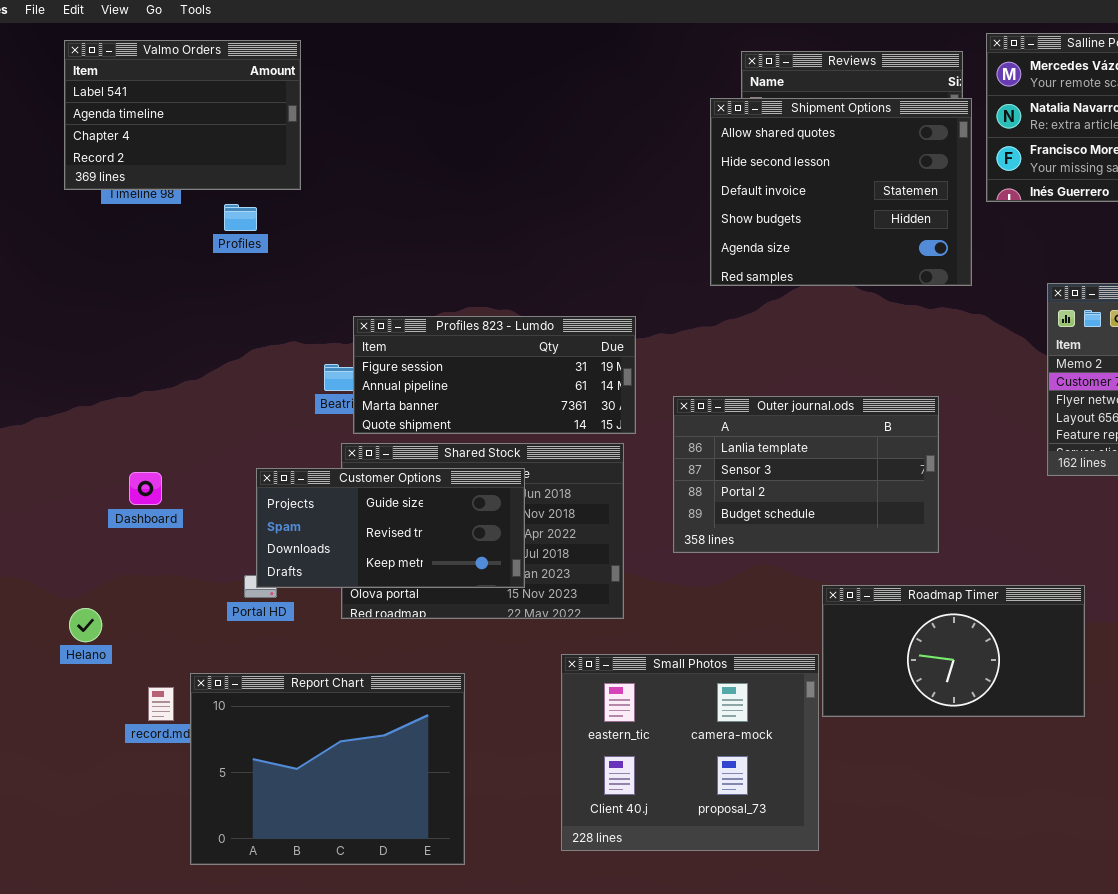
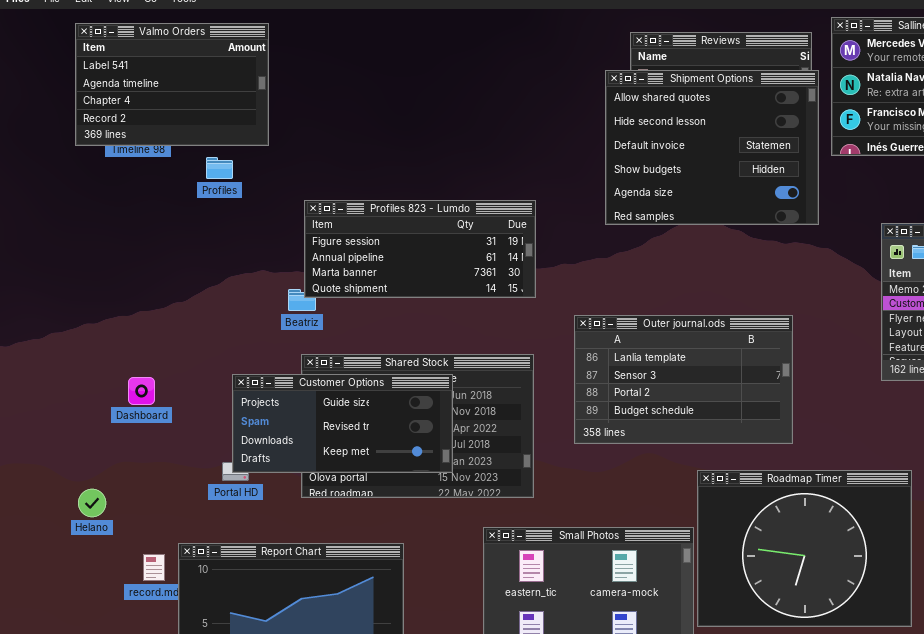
Profiles 823 - Lumdo: [353,316,636,434] -> [304,200,536,298], moved
Roadmap Timer: [822,585,1085,717] -> [697,470,912,627], resized

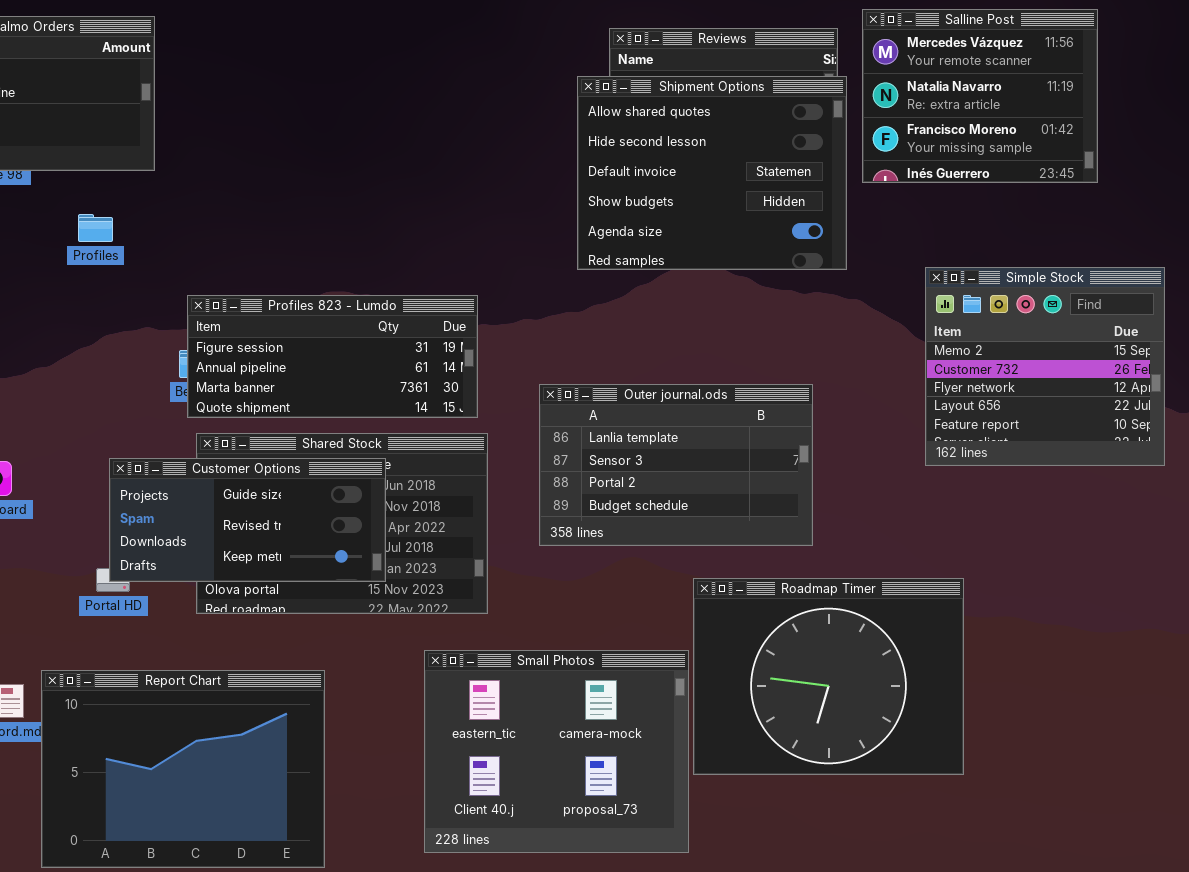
Profiles: [206,157,233,179] -> [78,214,113,242], moved
Profiles 823 - Lumdo: [304,200,536,298] -> [187,295,478,418], moved

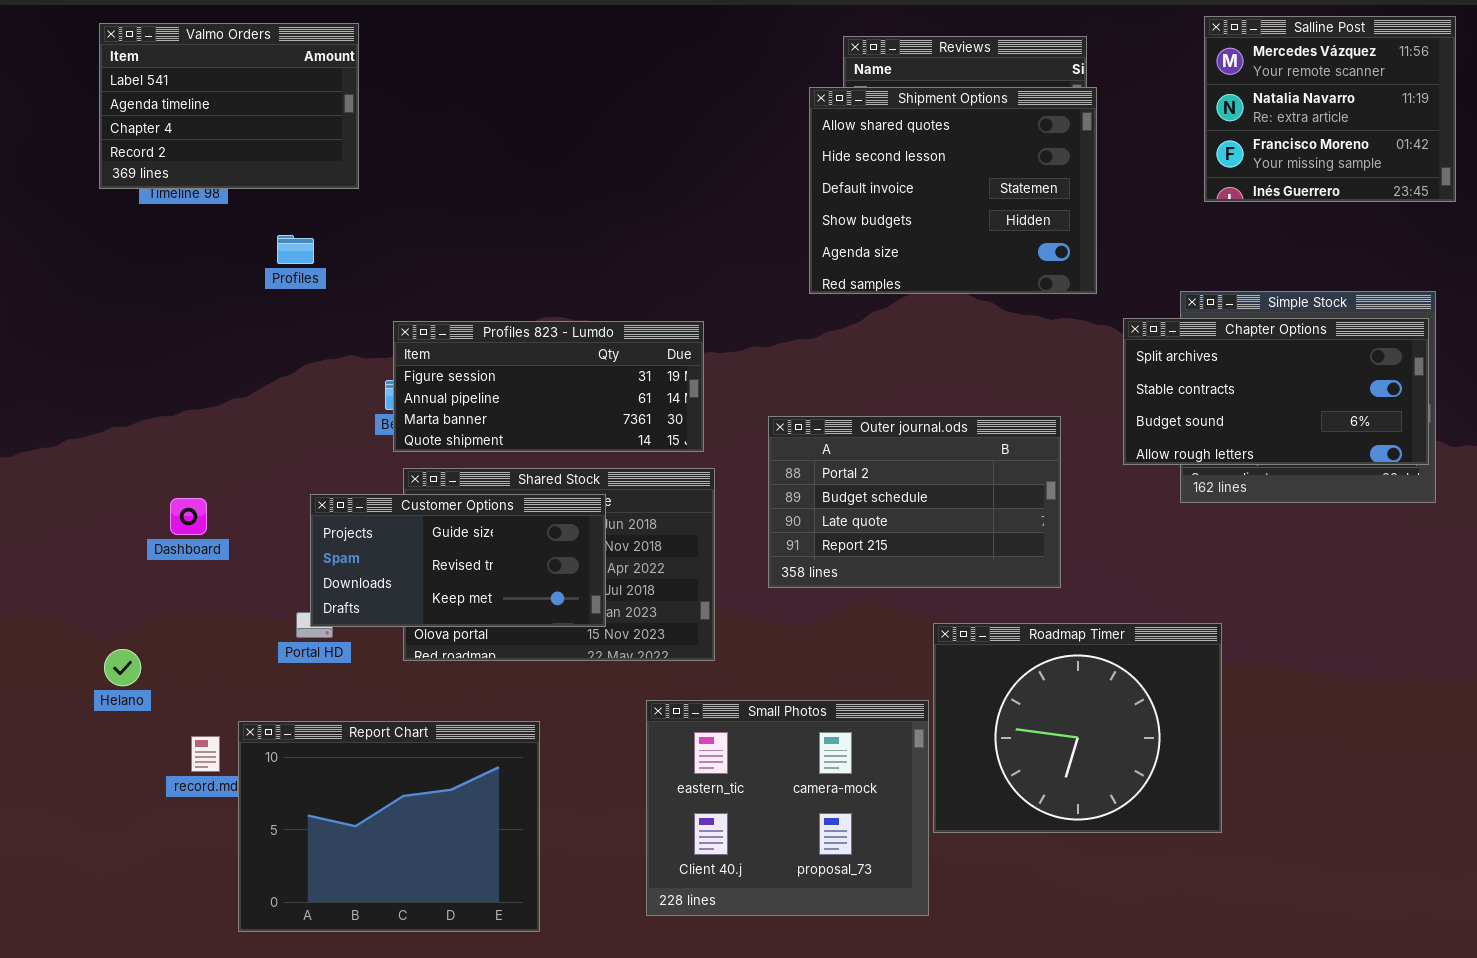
Salline Post: [862,9,1098,183] -> [1204,16,1456,202], moved
Chapter Options: none -> [1123,318,1429,465], opened
Outer journal.ods: [539,384,813,546] -> [768,416,1061,588], scrolled down 2 rows

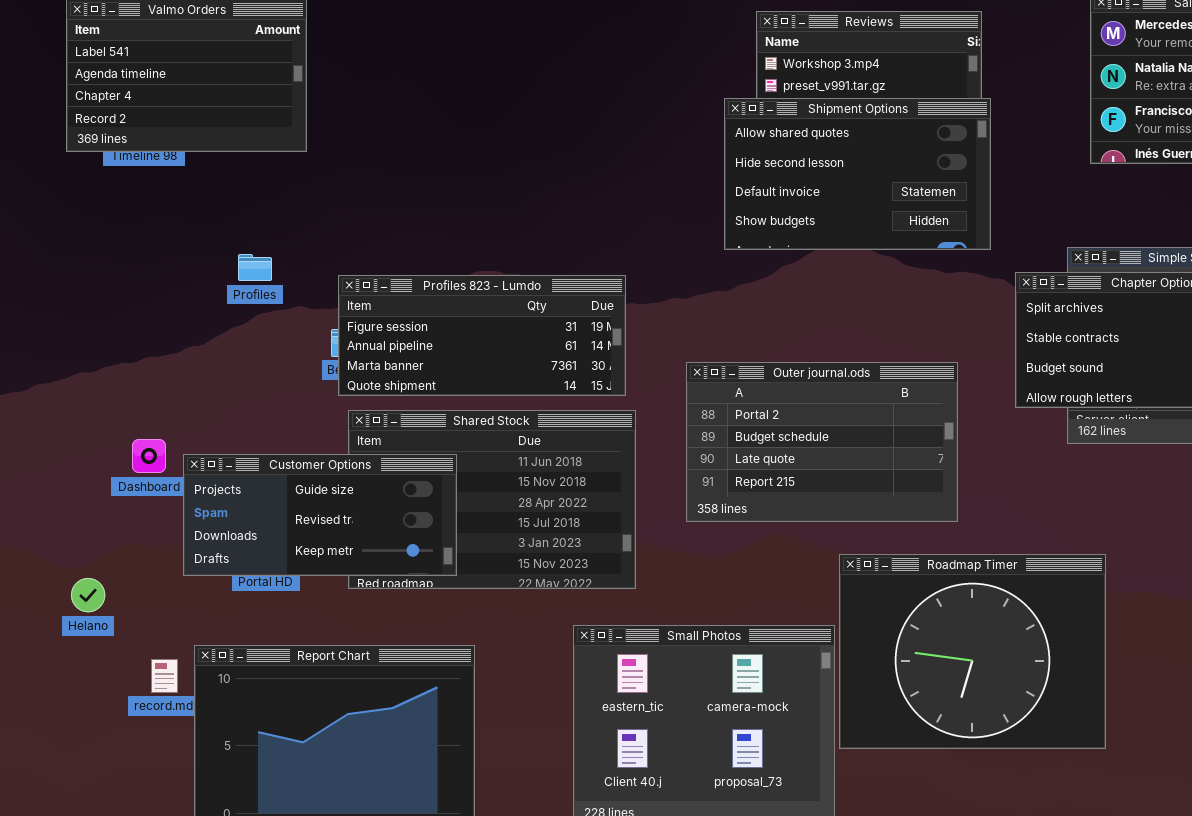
Shipment Options: [809,87,1097,294] -> [724,98,991,250], resized
Profiles: [277,235,314,264] -> [238,254,272,281], moved
Customer Options: [310,494,606,627] -> [183,454,457,576], moved

